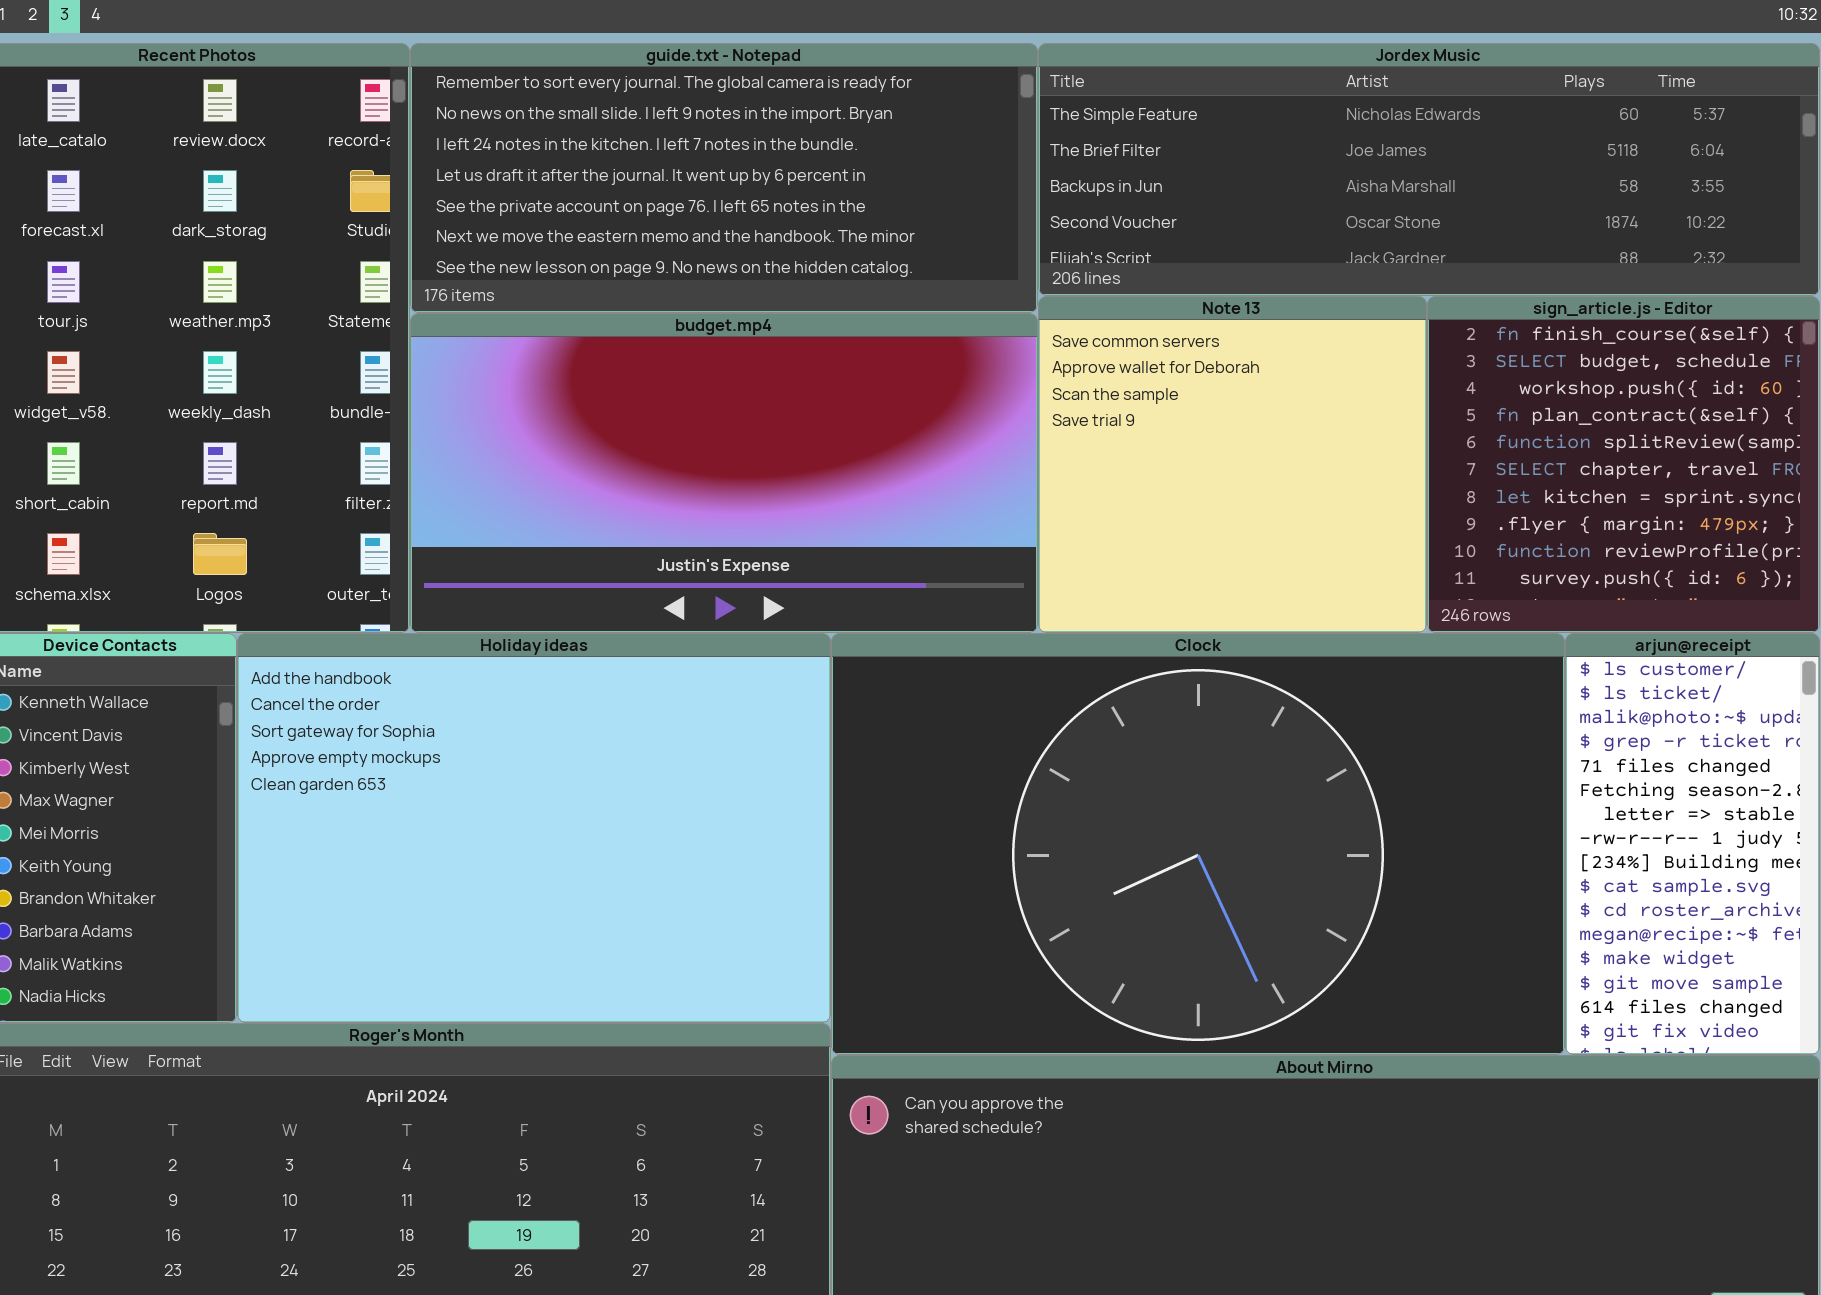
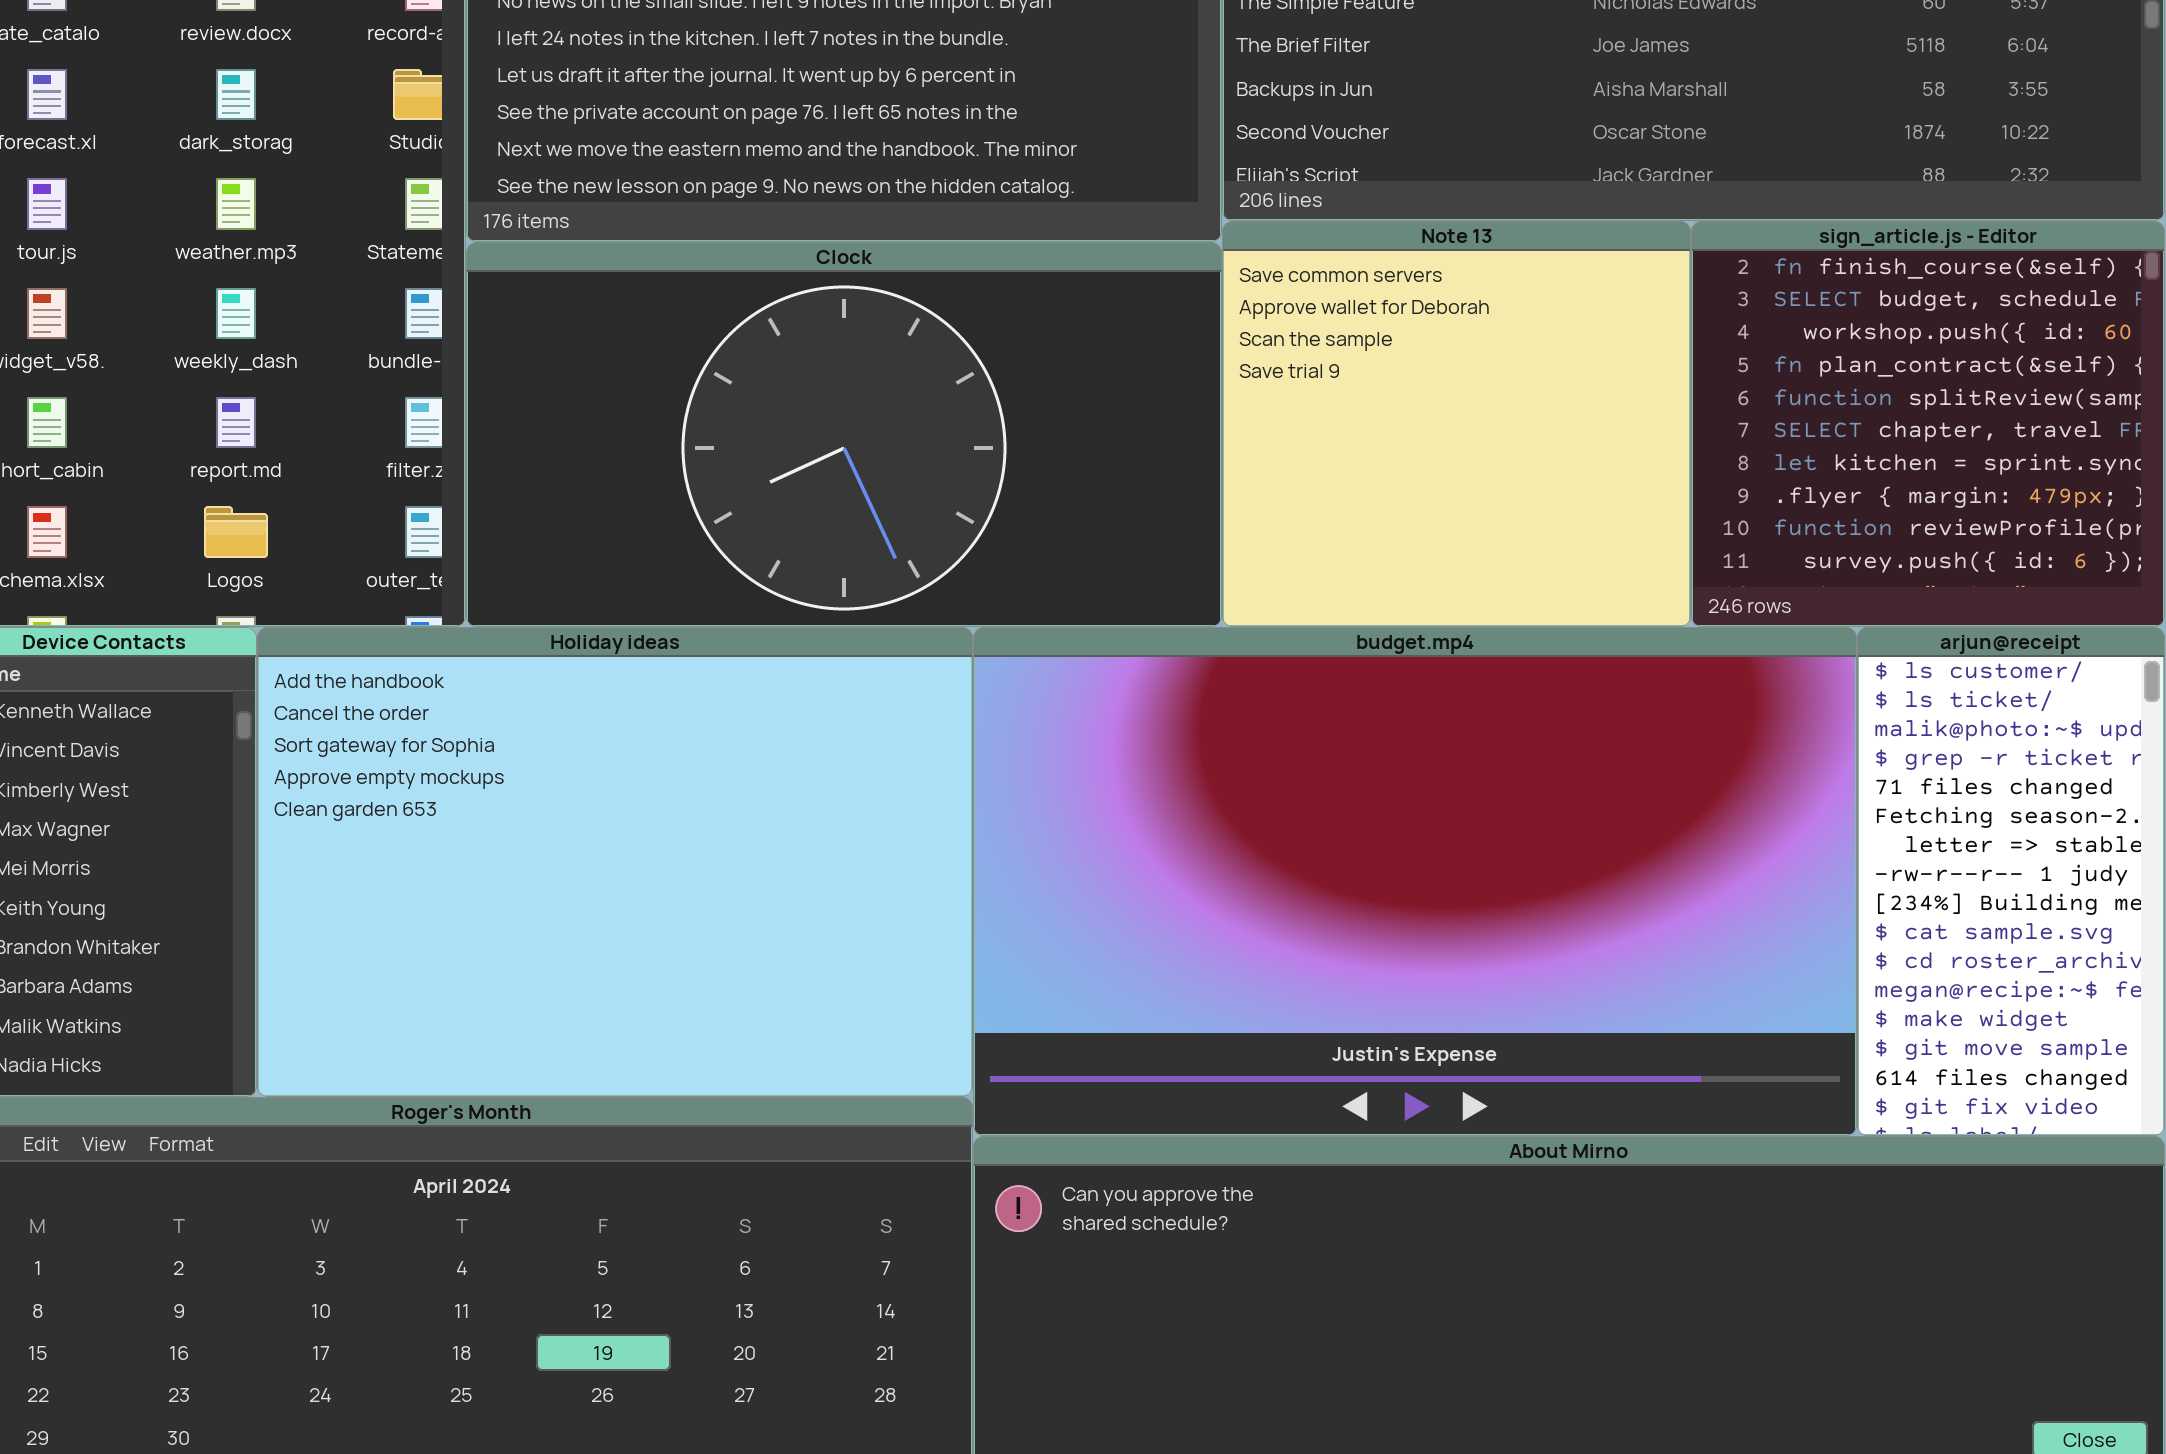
budget.mp4: [410,313,1038,633] -> [973,627,1857,1136], moved, resized
Clock: [831,633,1565,1055] -> [466,242,1222,627], moved, resized

